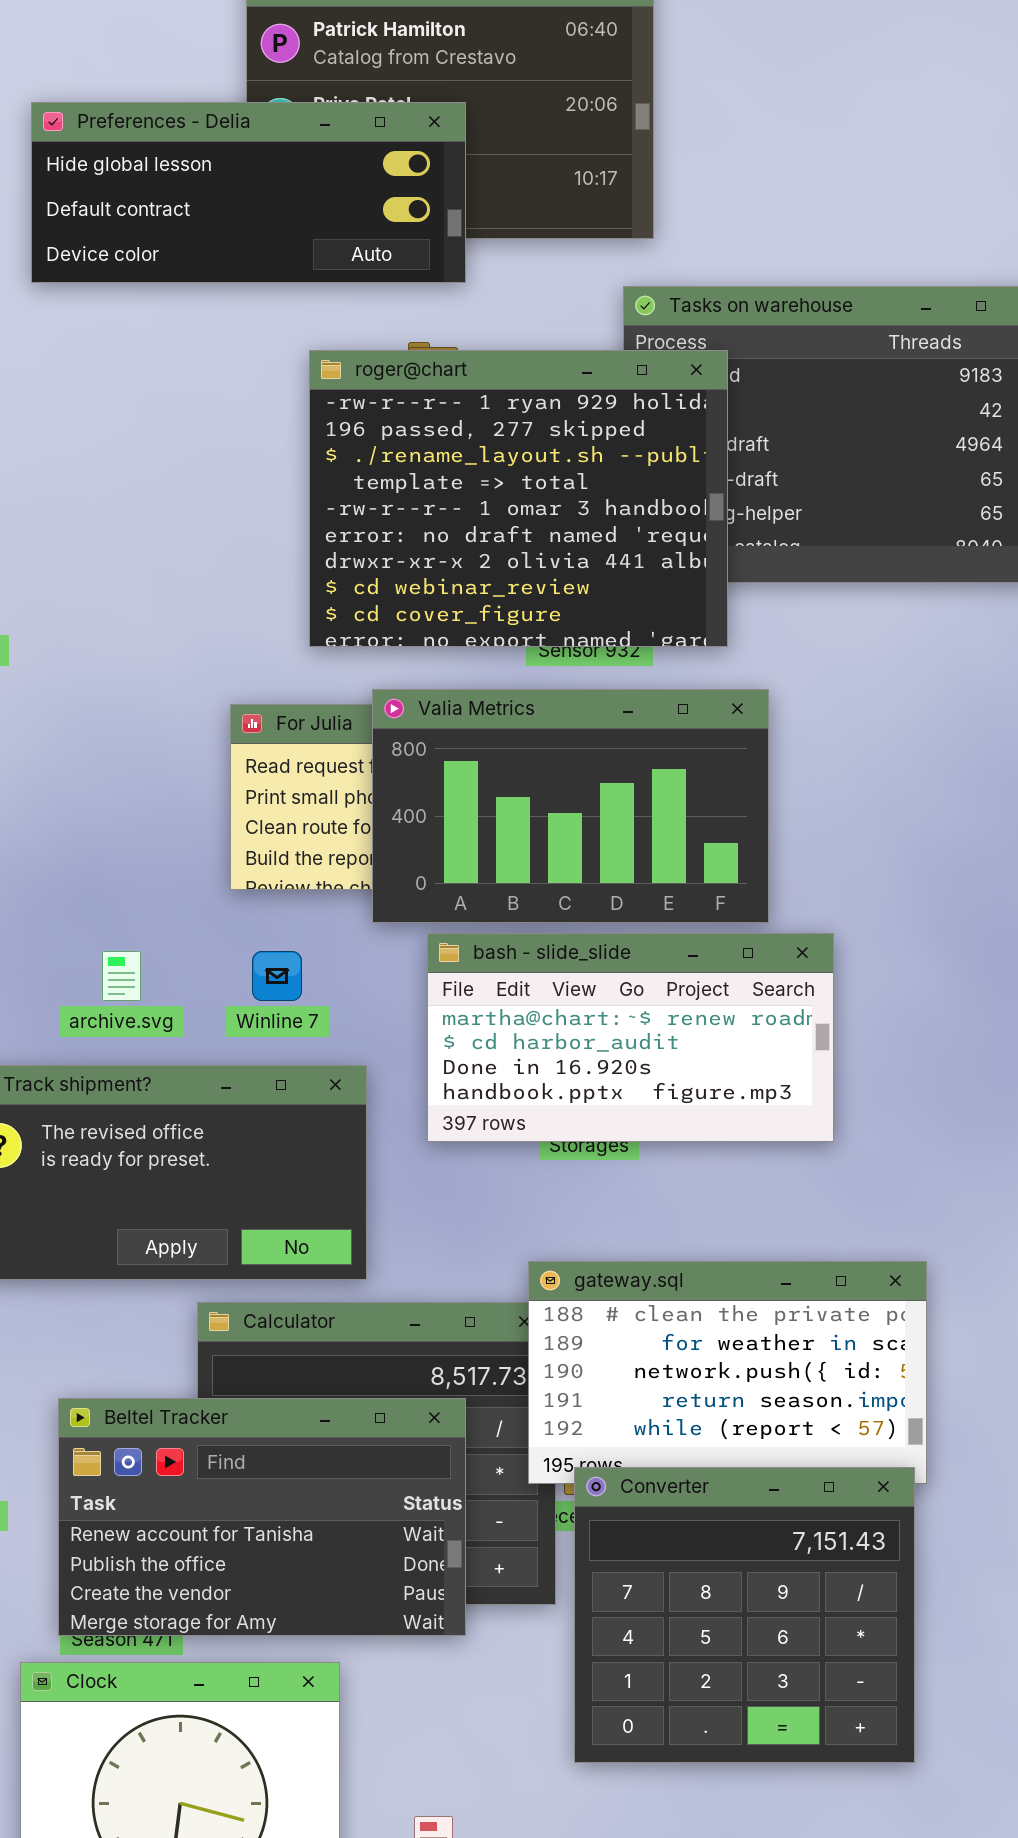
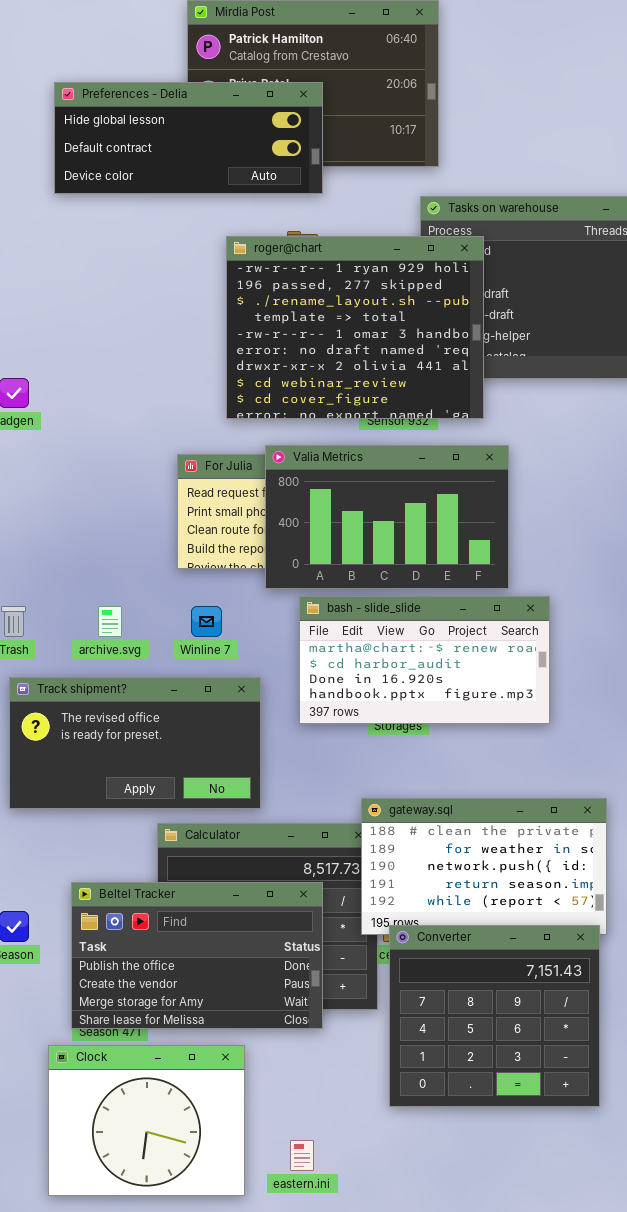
Beltel Tracker: [58,1398,466,1636] -> [71,882,323,1029], scrolled down 1 row

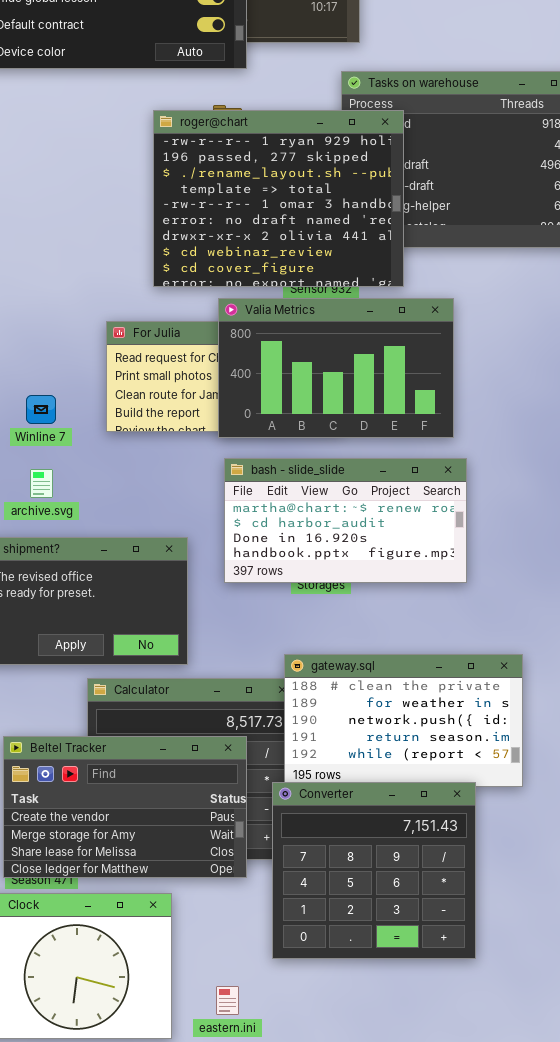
Valia Metrics: [265,445,509,589] -> [218,298,454,438], moved
Winline 7: [191,606,222,637] -> [26,395,56,424], moved
Beltel Tracker: [71,882,323,1029] -> [3,736,247,878], scrolled down 1 row
Converter: [389,925,600,1107] -> [272,782,476,959], moved

